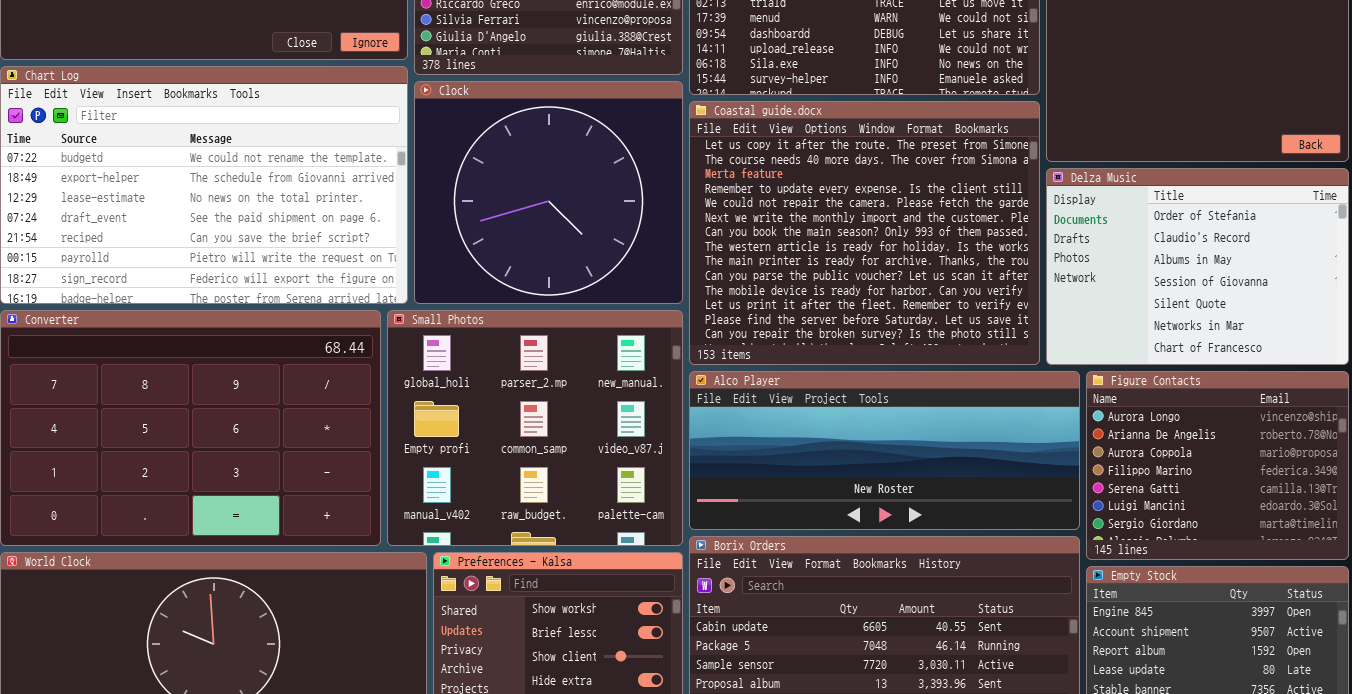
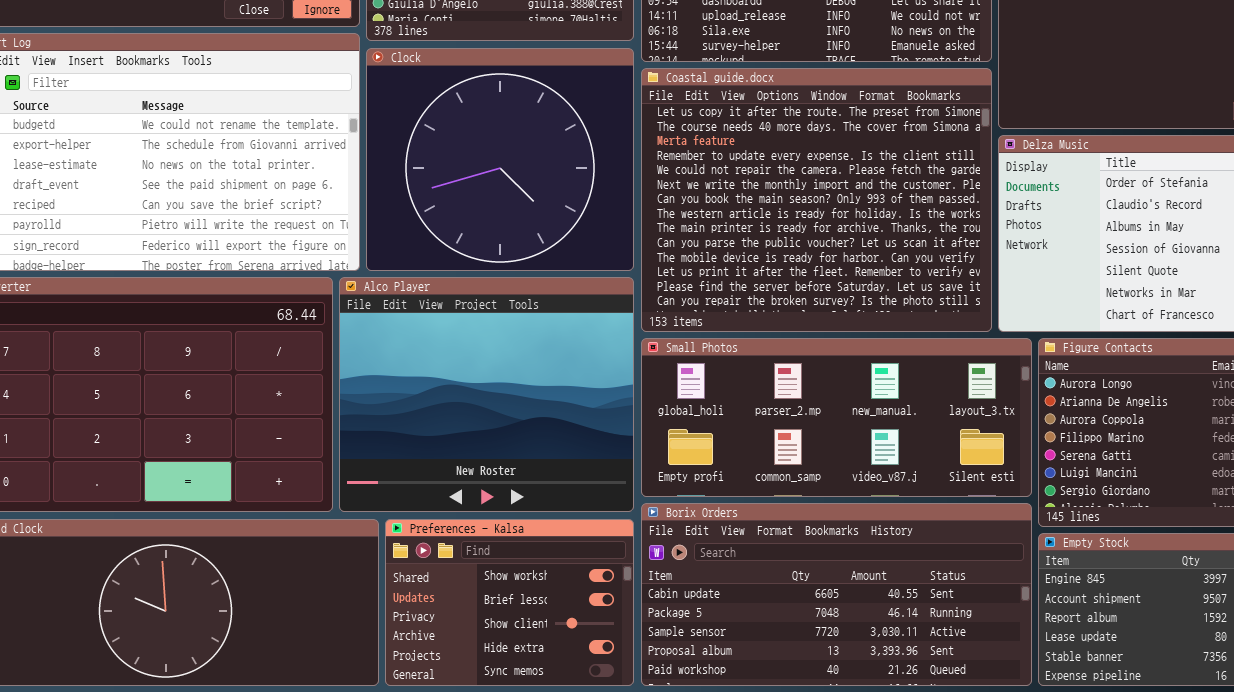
Small Photos: [387,310,683,546] -> [641,338,1032,497], moved, resized
Alco Player: [689,371,1080,530] -> [339,277,634,512], moved, resized

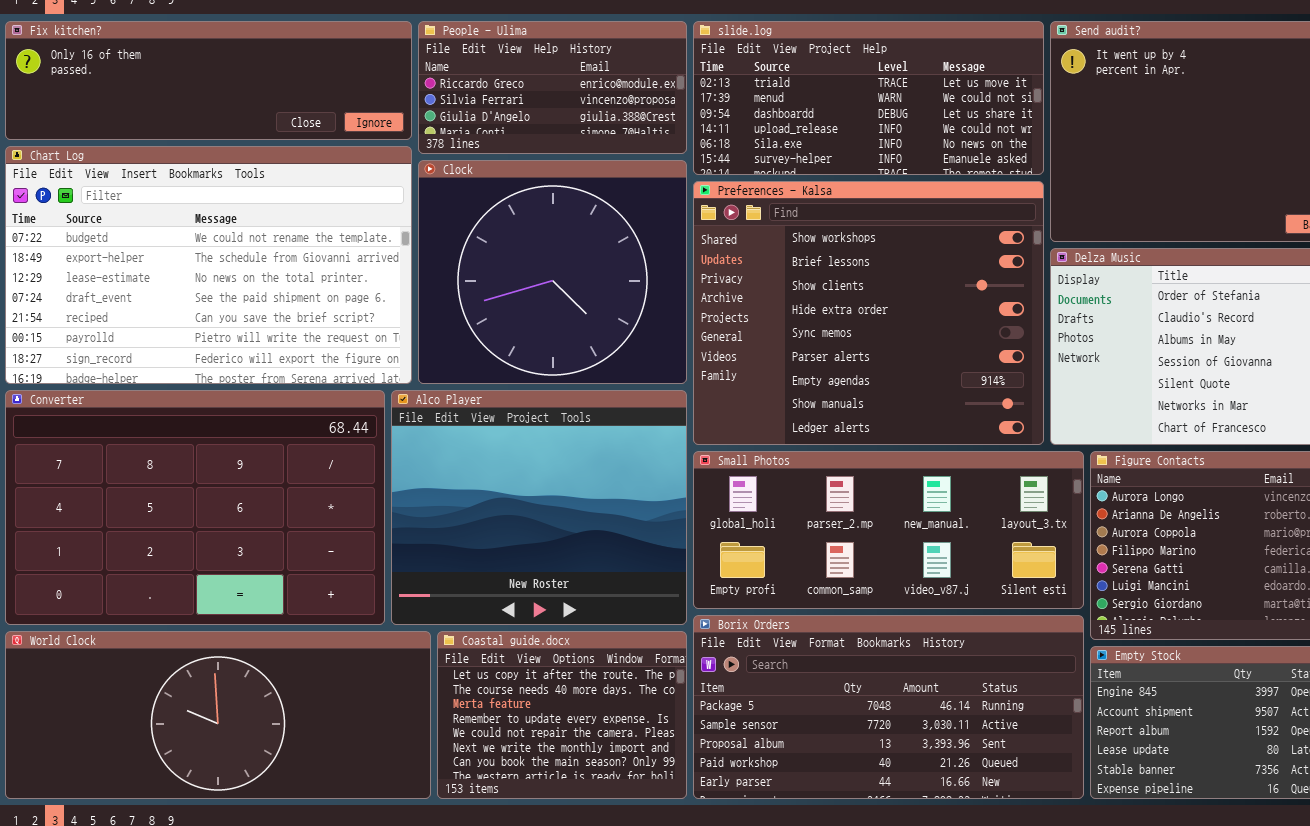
Coastal guide.docx: [641,68,992,332] -> [437,631,687,799], moved, resized
Borix Orders: [641,503,1032,686] -> [693,615,1084,799], scrolled down 1 row
Preferences - Kalsa: [385,519,634,686] -> [693,181,1044,445], moved, resized

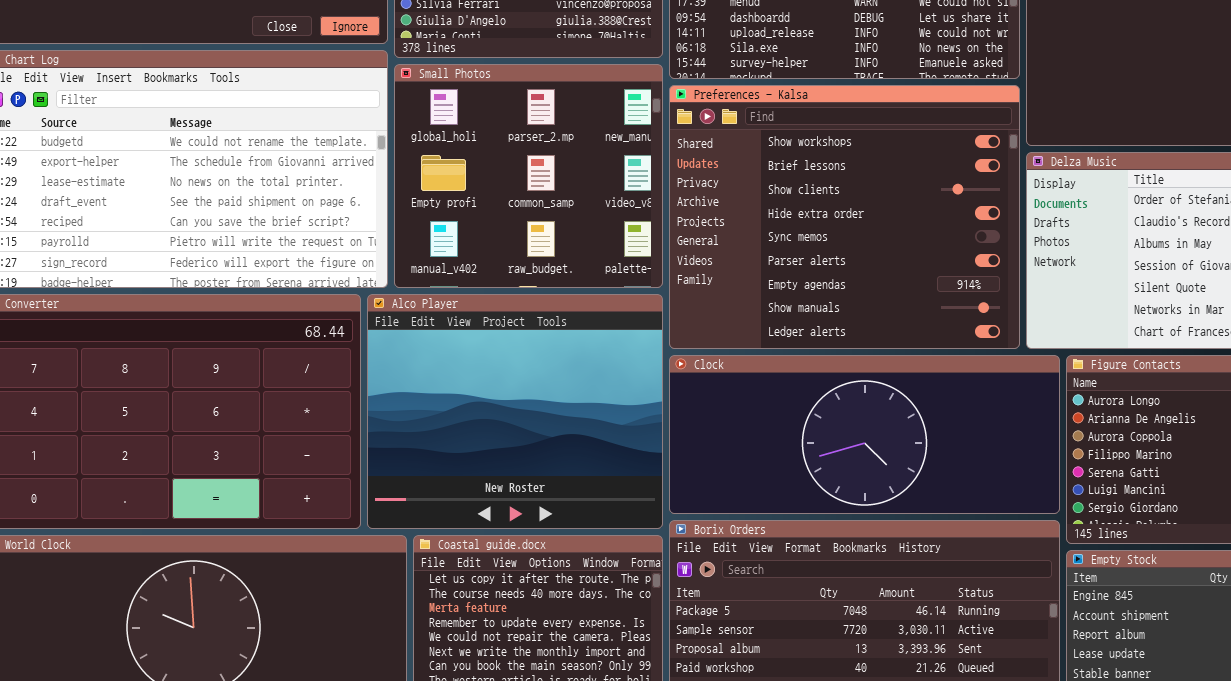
Clock: [418,160,687,384] -> [669,355,1060,514], moved, resized
Small Photos: [693,451,1084,609] -> [394,64,663,288], moved, resized

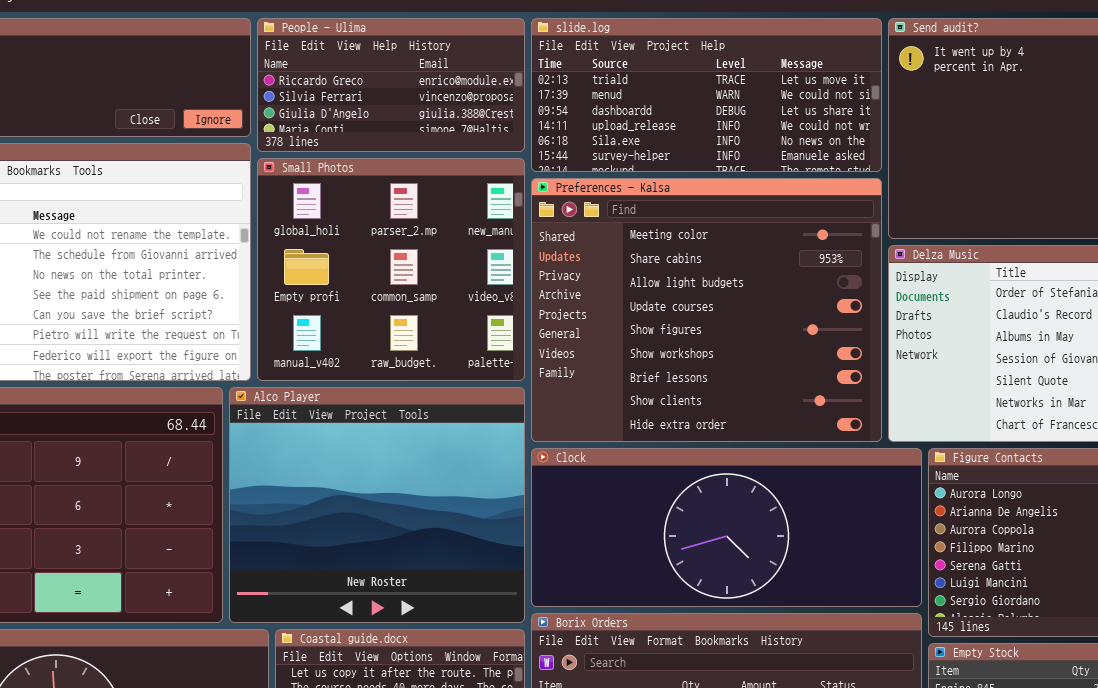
Preferences - Kalsa: [669,85,1020,349] -> [531,178,882,442], scrolled up 5 rows

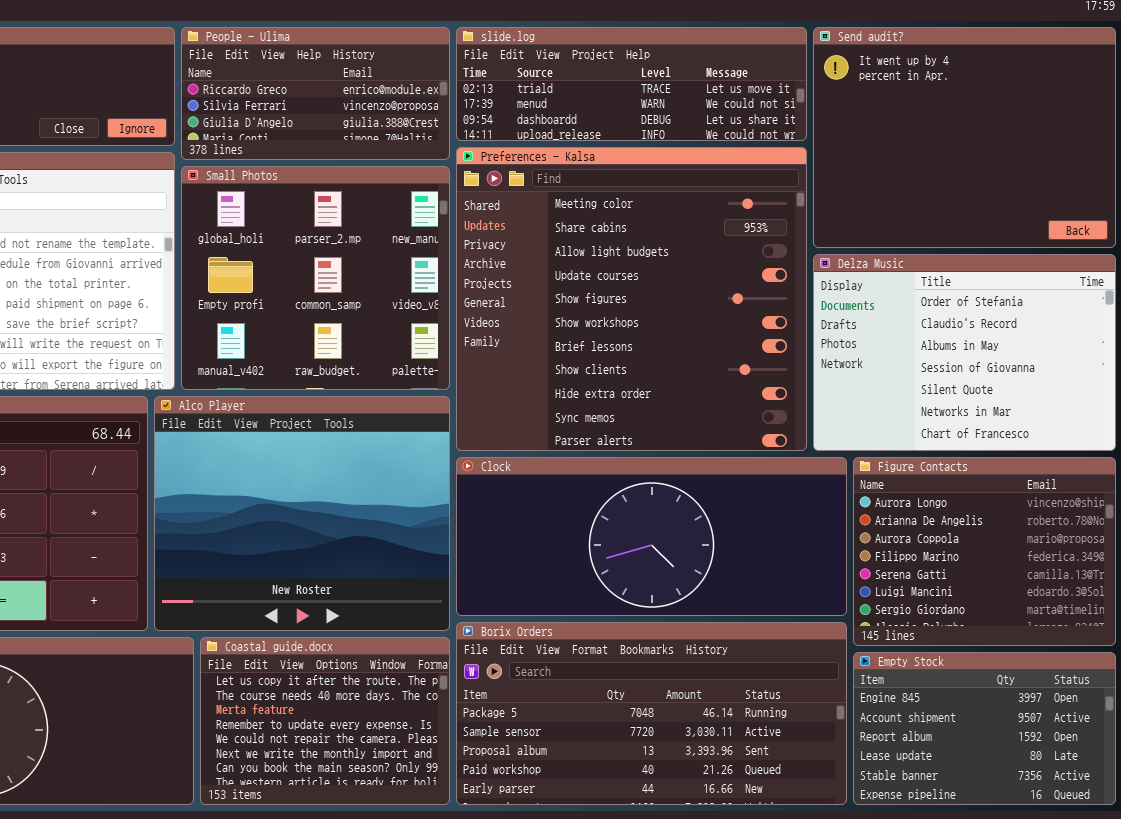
slide.log: [531,18,882,172] -> [456,27,807,141], resized
Preferences - Kalsa: [531,178,882,442] -> [456,147,807,451], resized

